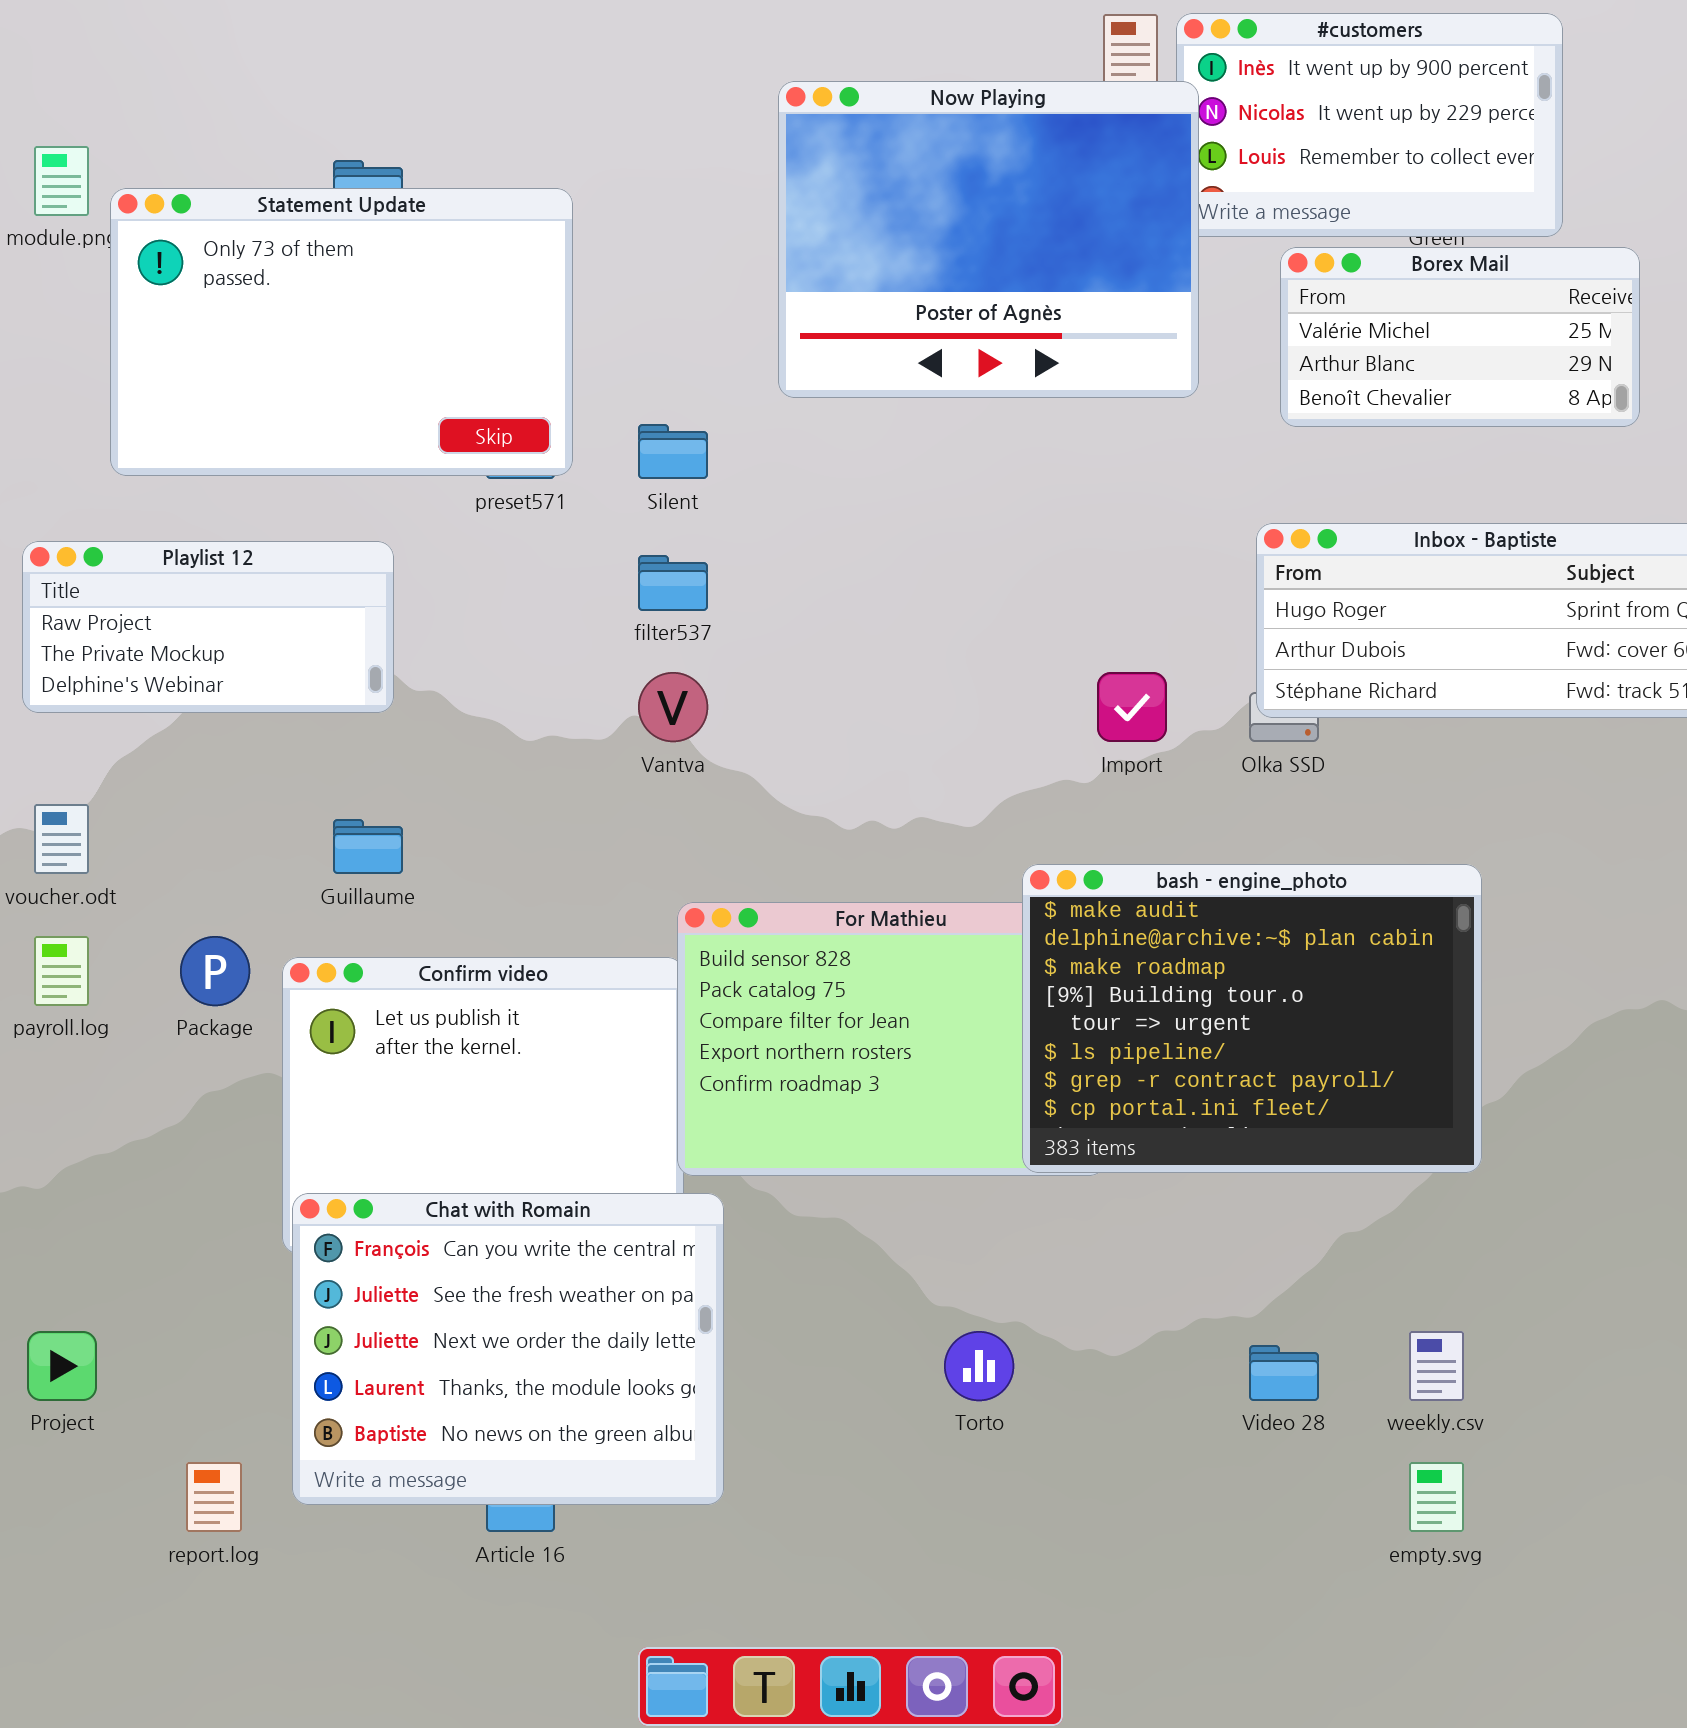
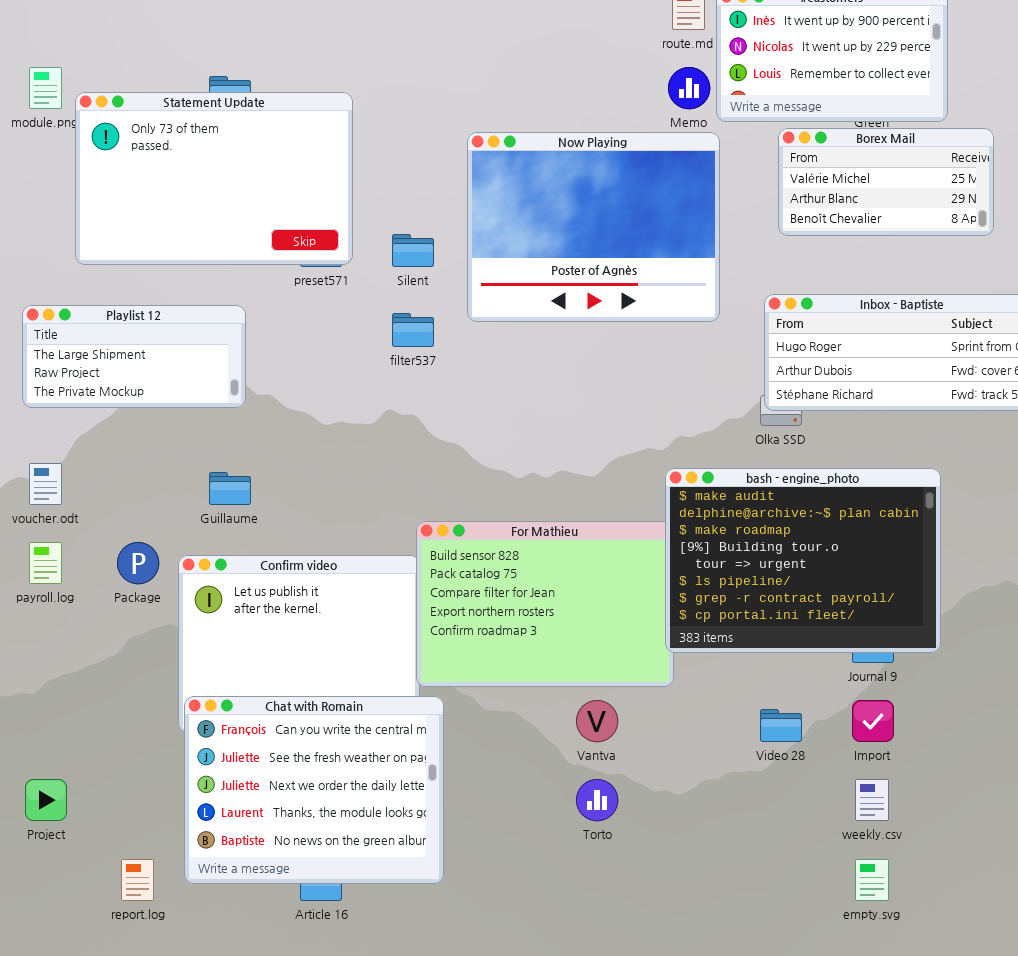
Now Playing: [778,81,1199,398] -> [467,132,720,322], moved
Playlist 12: [22,541,394,713] -> [22,305,246,408], scrolled up 1 row
Vantva: [638,672,708,742] -> [576,700,618,742], moved
Import: [1097,672,1167,742] -> [852,700,894,742], moved
bash - engine_photo: [1022,864,1482,1173] -> [665,468,941,653], moved
Video 28: [1249,1345,1319,1401] -> [760,709,802,742], moved

